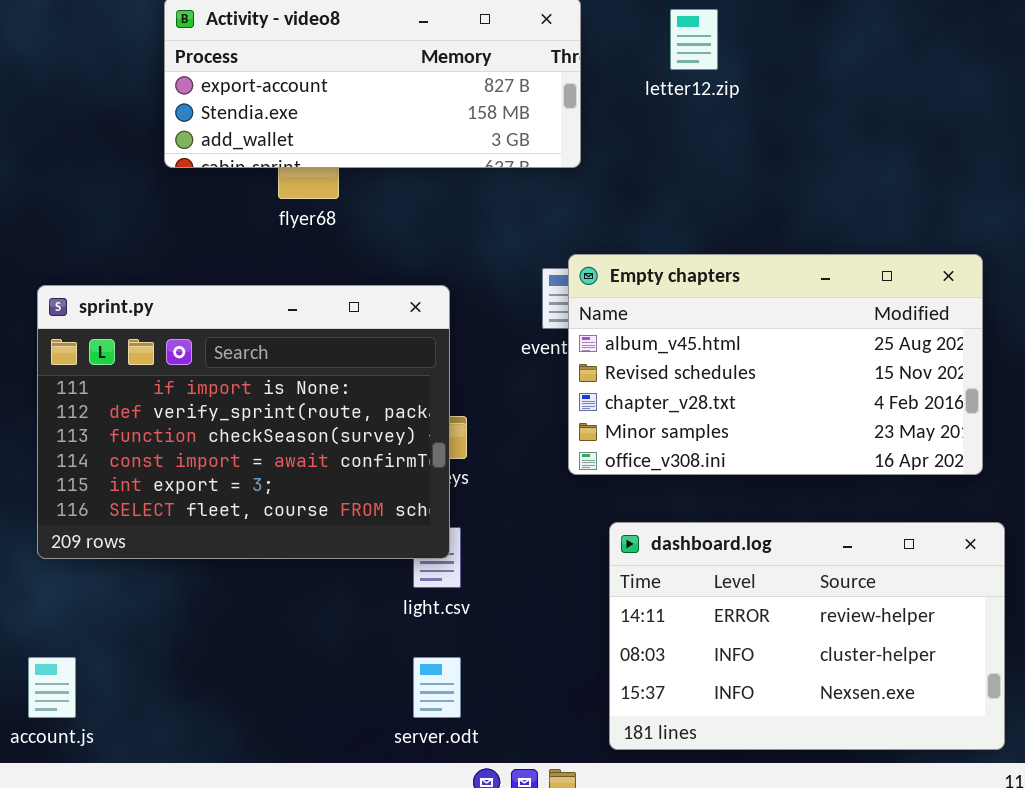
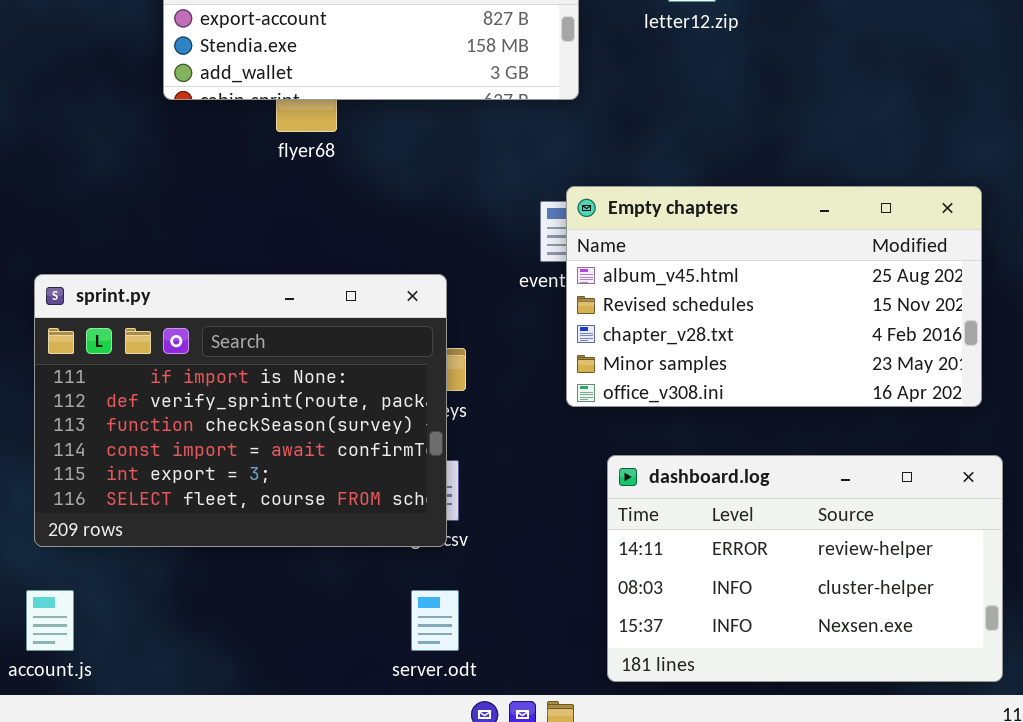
sprint.py: [37,285,450,559] -> [34,274,447,547], moved

